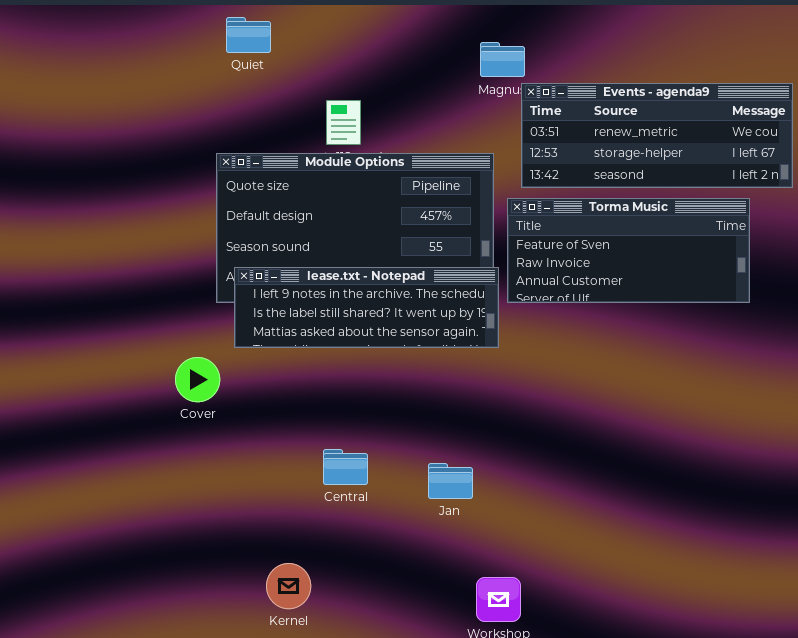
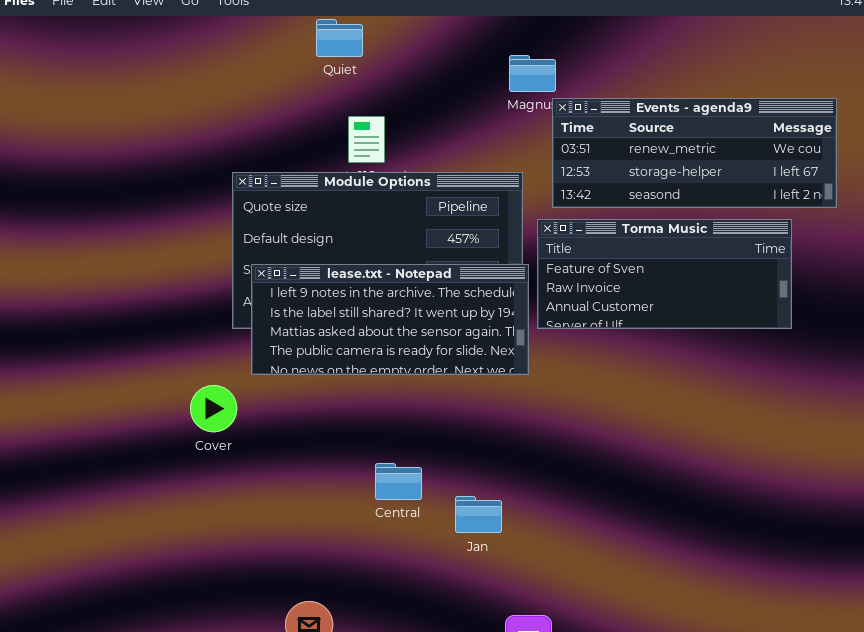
Quiet: [226,17,271,53] -> [316,19,363,57], moved
lease.txt - Notepad: [234,267,499,348] -> [251,264,529,375], resized
Central: [323,449,368,485] -> [375,463,422,500], moved

